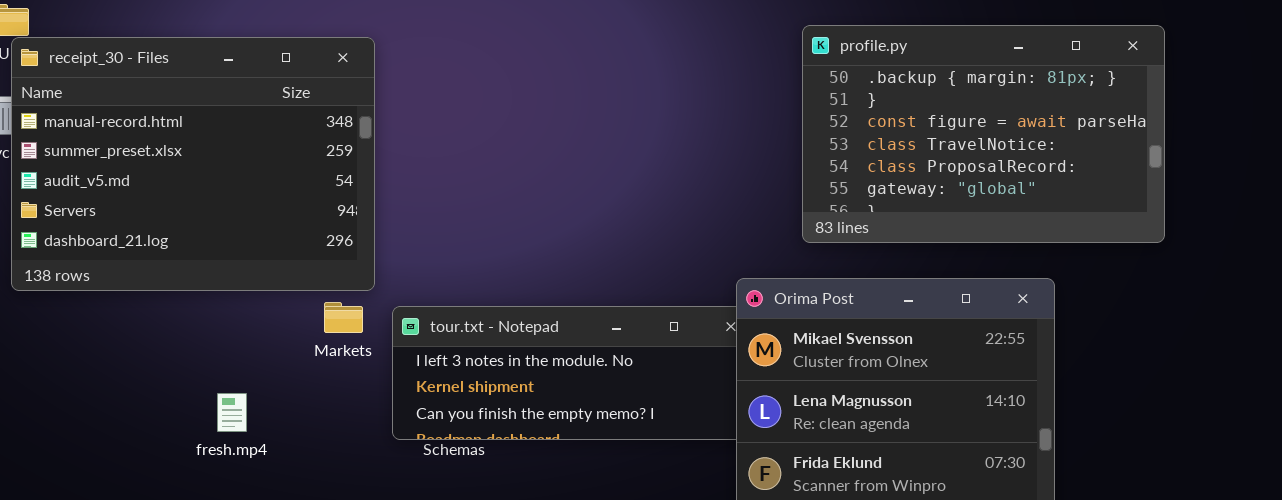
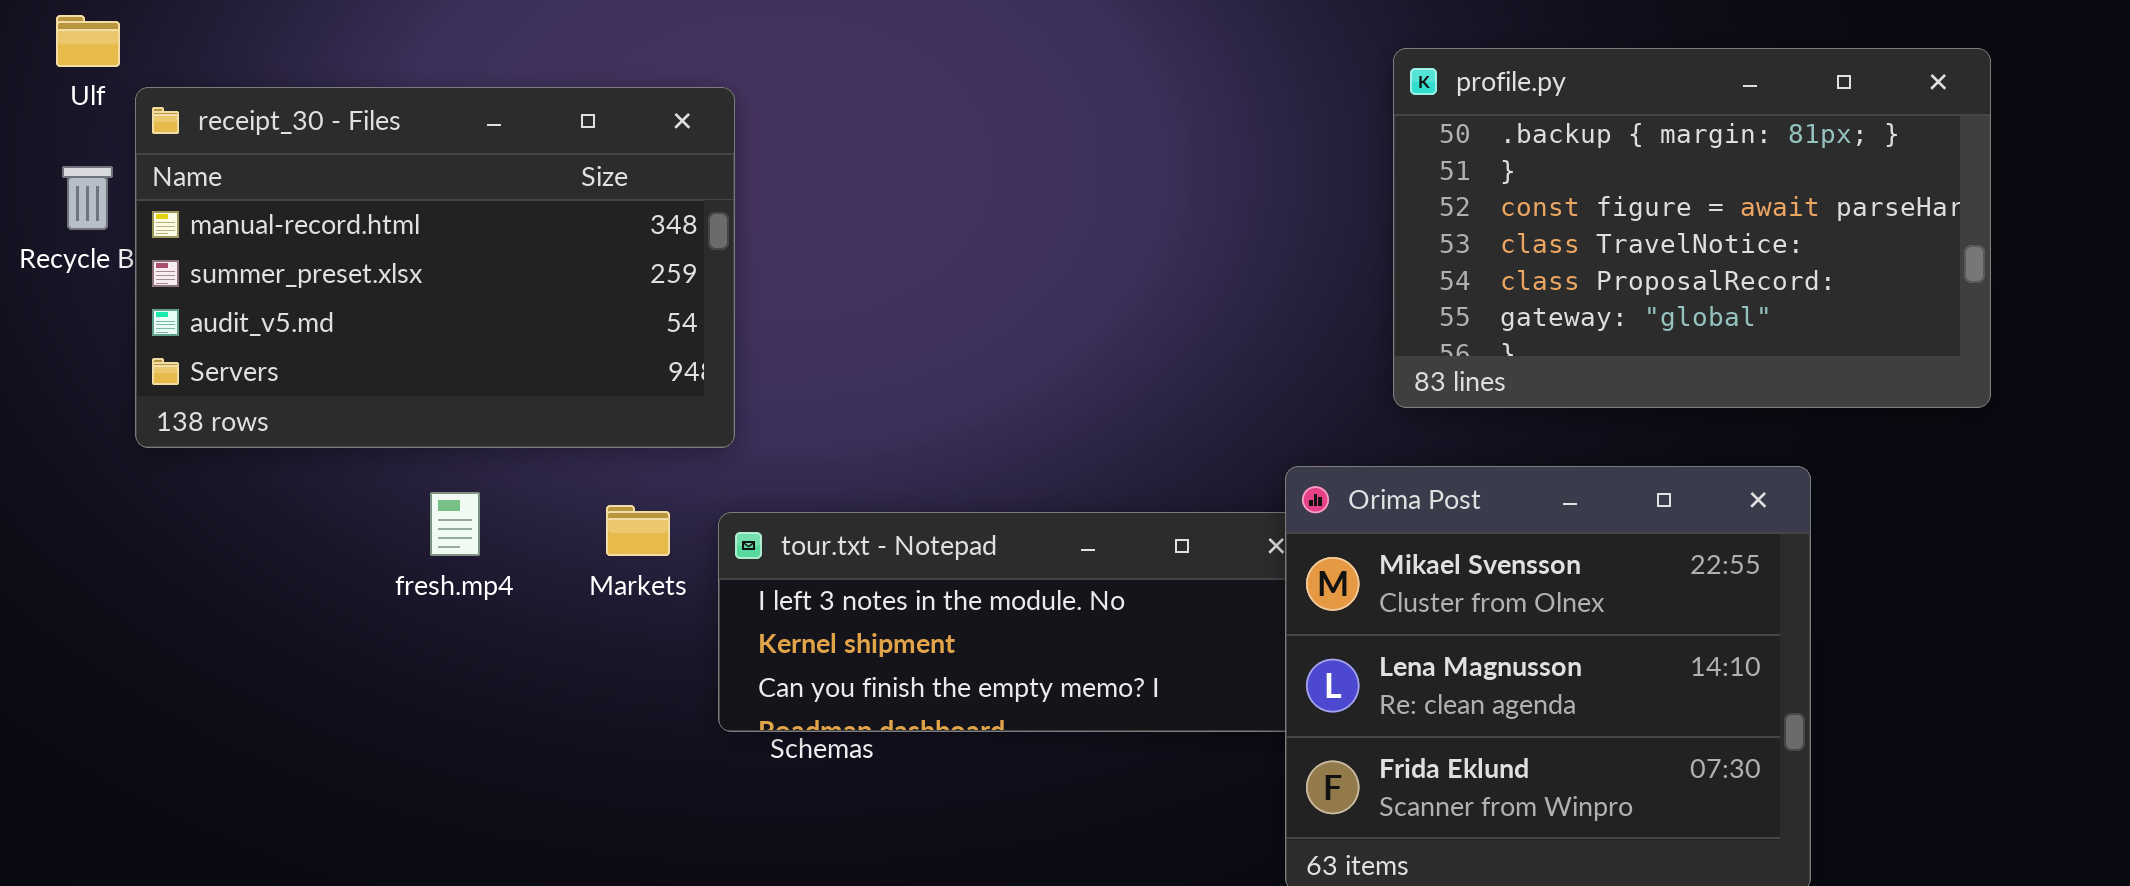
receipt_30 - Files: [11,37,375,291] -> [135,87,735,448], moved, resized
fresh.mp4: [217,393,247,432] -> [430,492,480,556], moved

